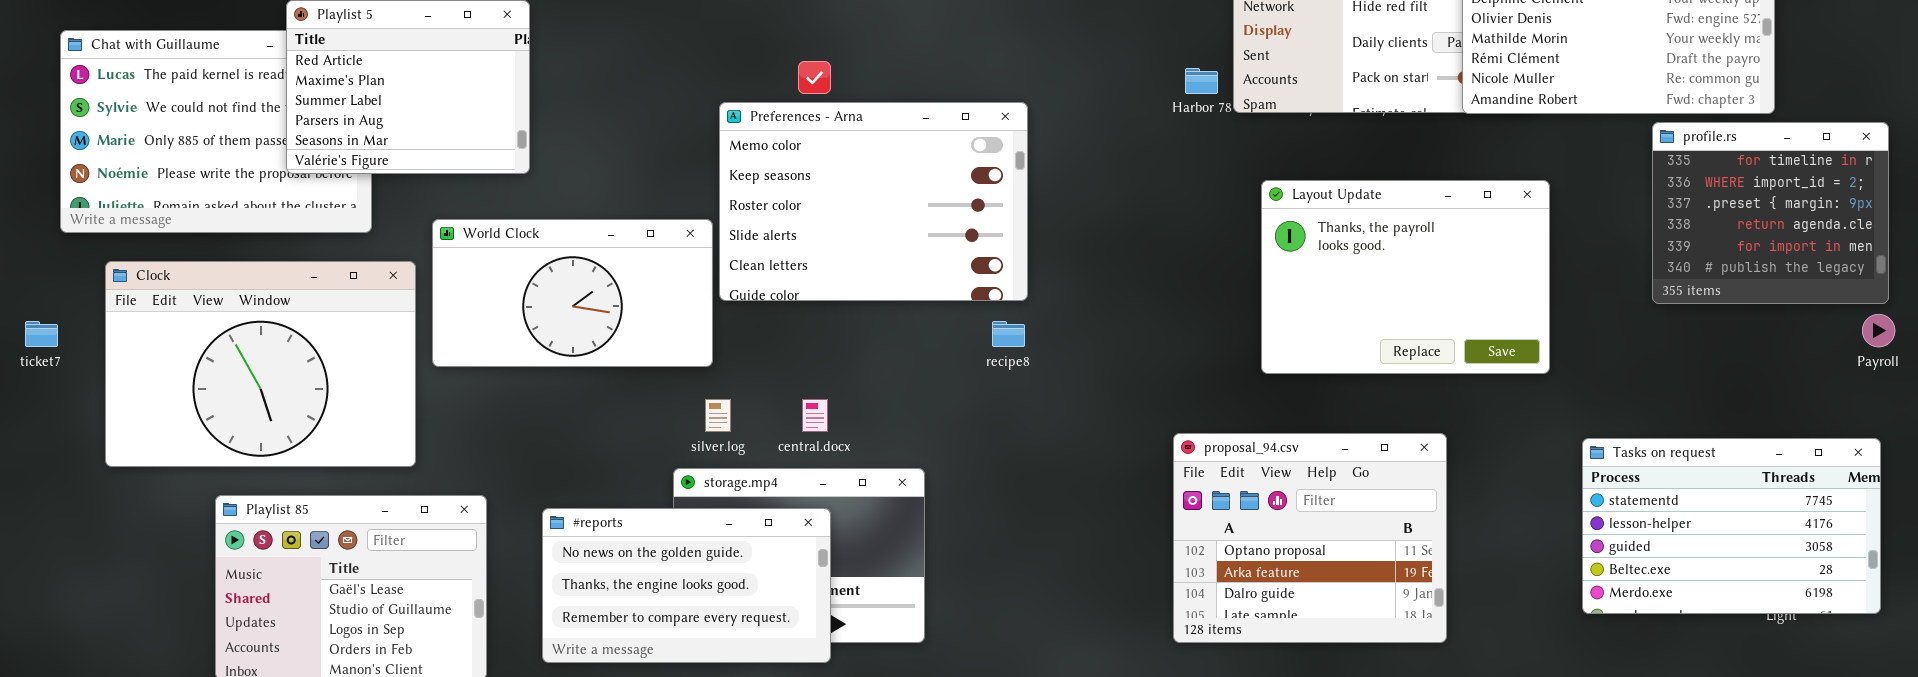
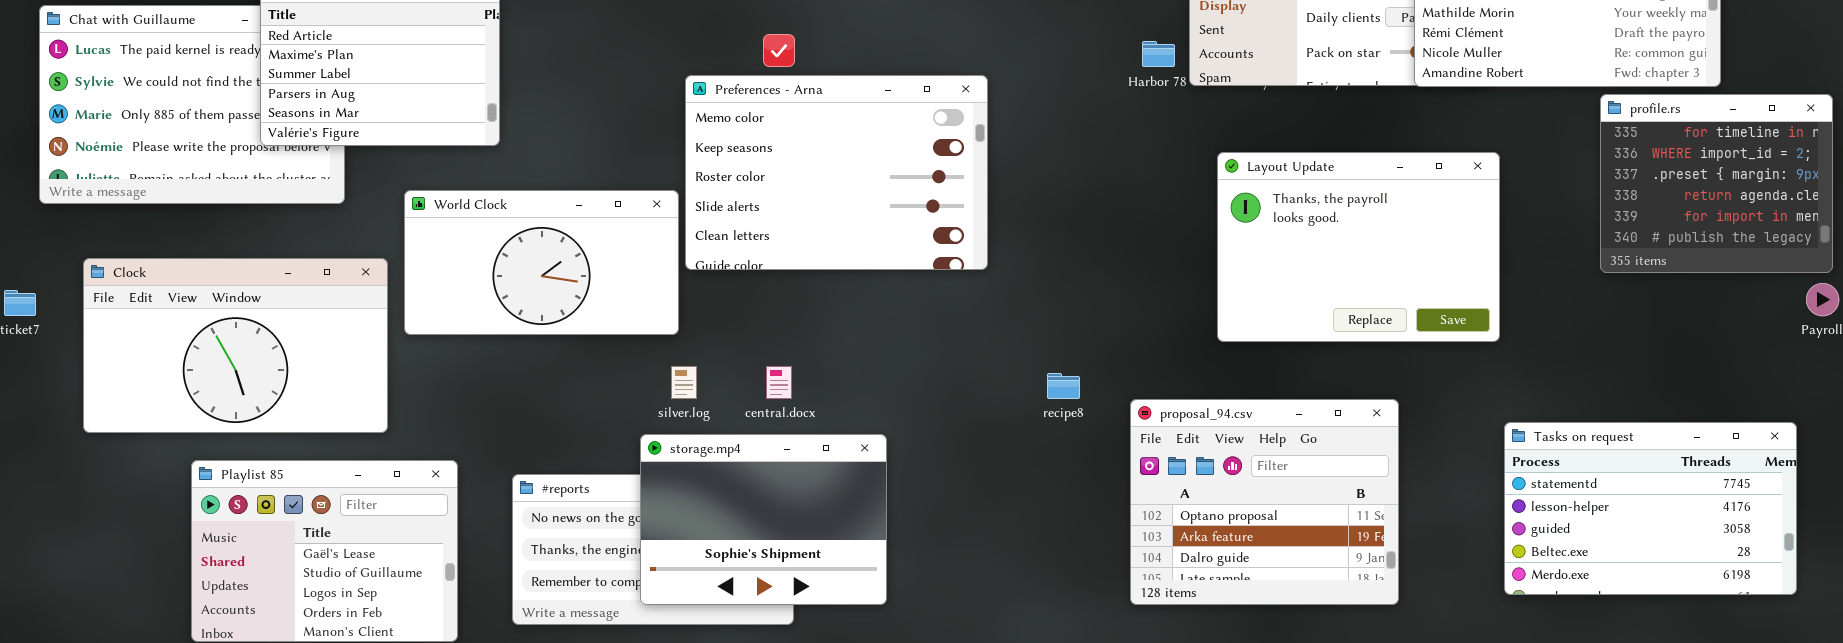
Clock: [105,261,416,467] -> [83,258,388,433], resized
recipe8: [992,321,1025,347] -> [1047,373,1080,399], moved
Tasks on request: [1582,438,1881,614] -> [1504,422,1797,595], moved
storage.mp4: [673,468,925,643] -> [640,434,887,605], raised

